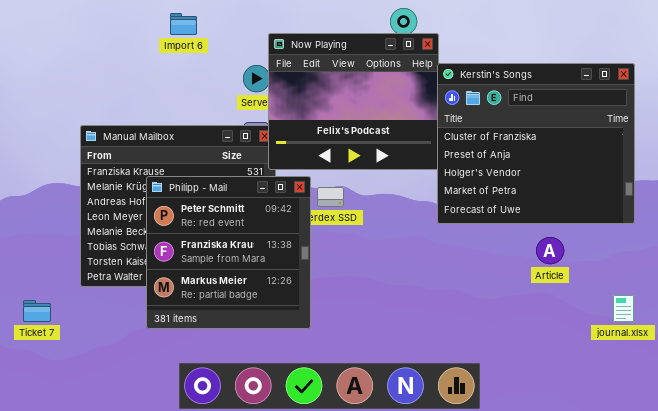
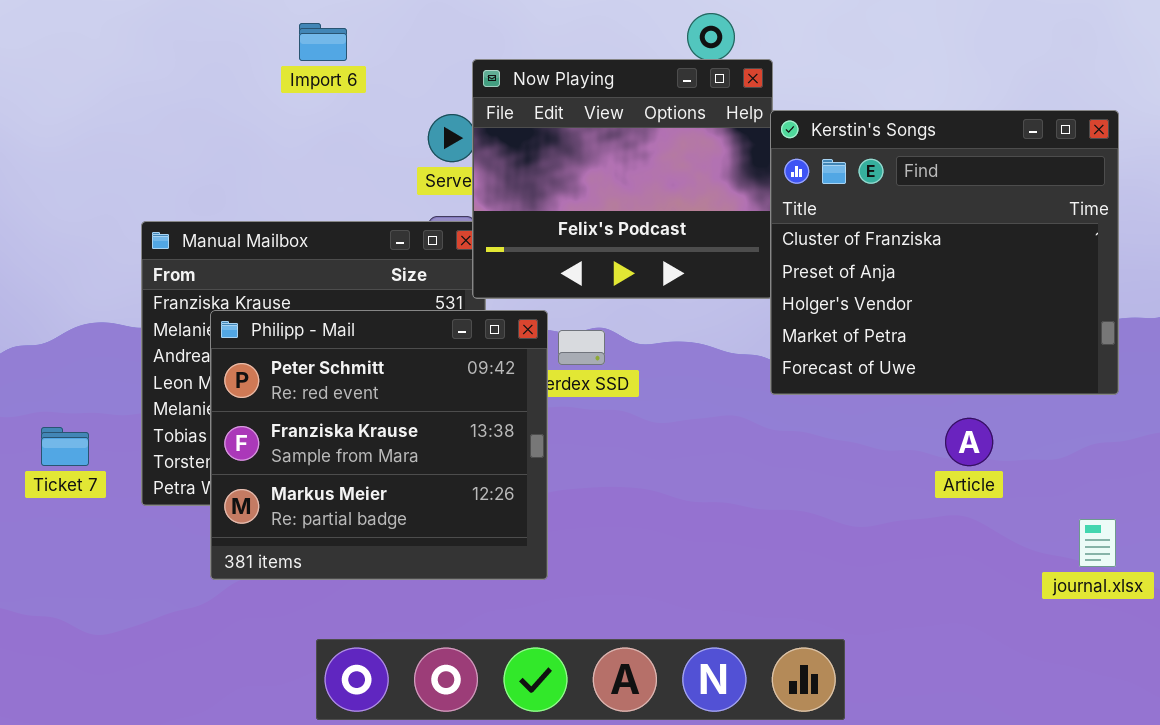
Philipp - Mail: [146,176,311,329] -> [210,310,548,580], resized
Ticket 7: [23,300,51,322] -> [41,427,89,466], moved

